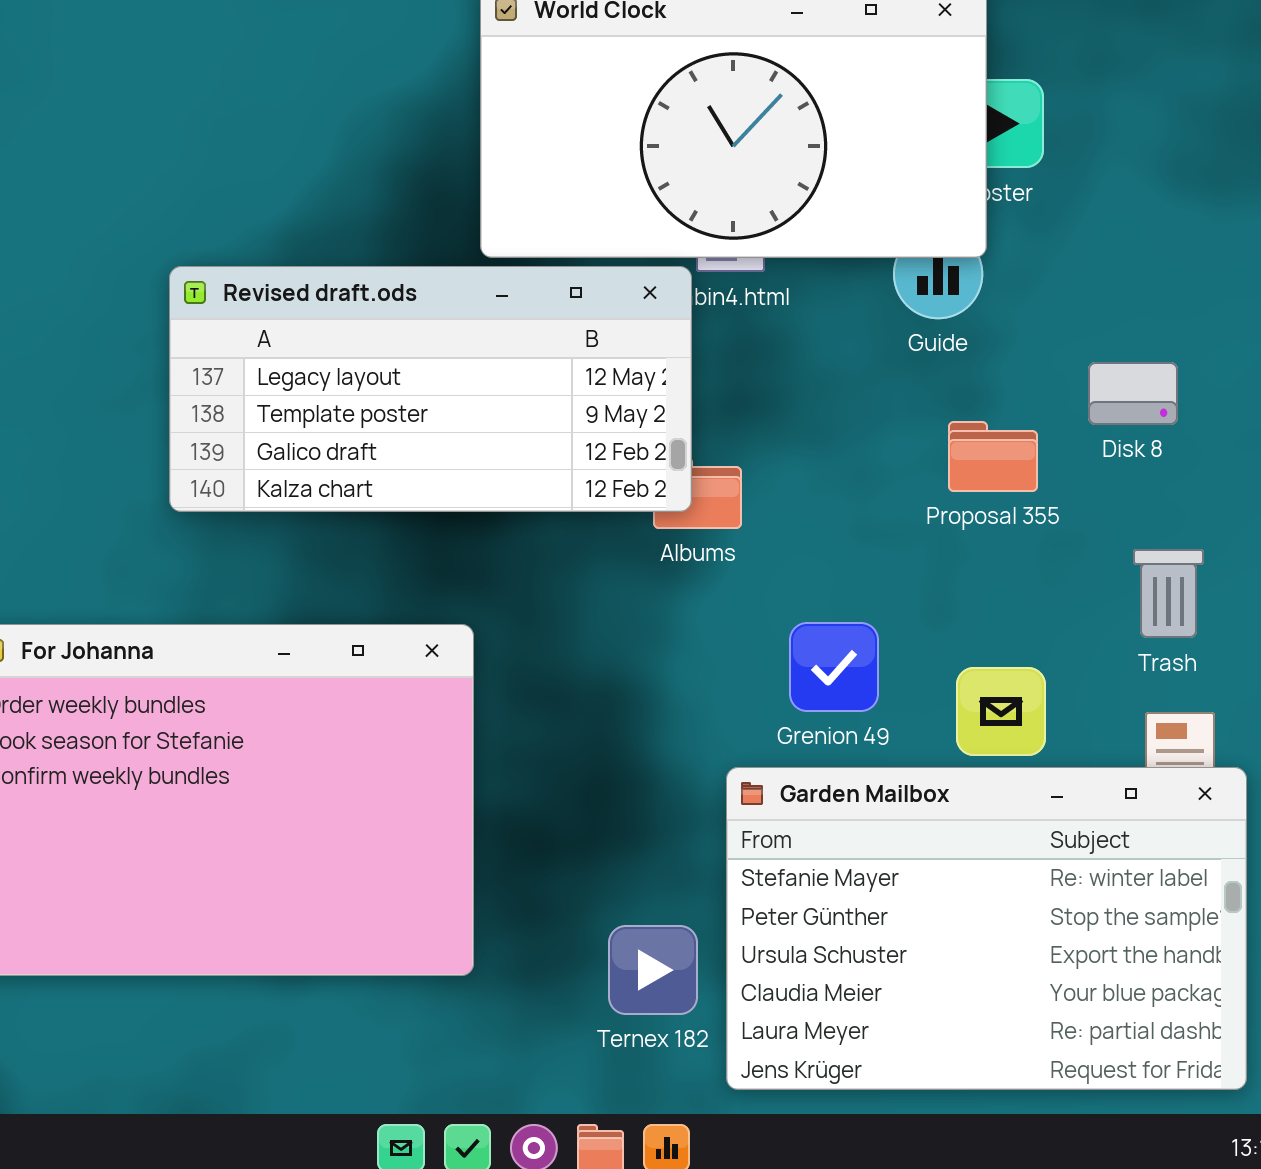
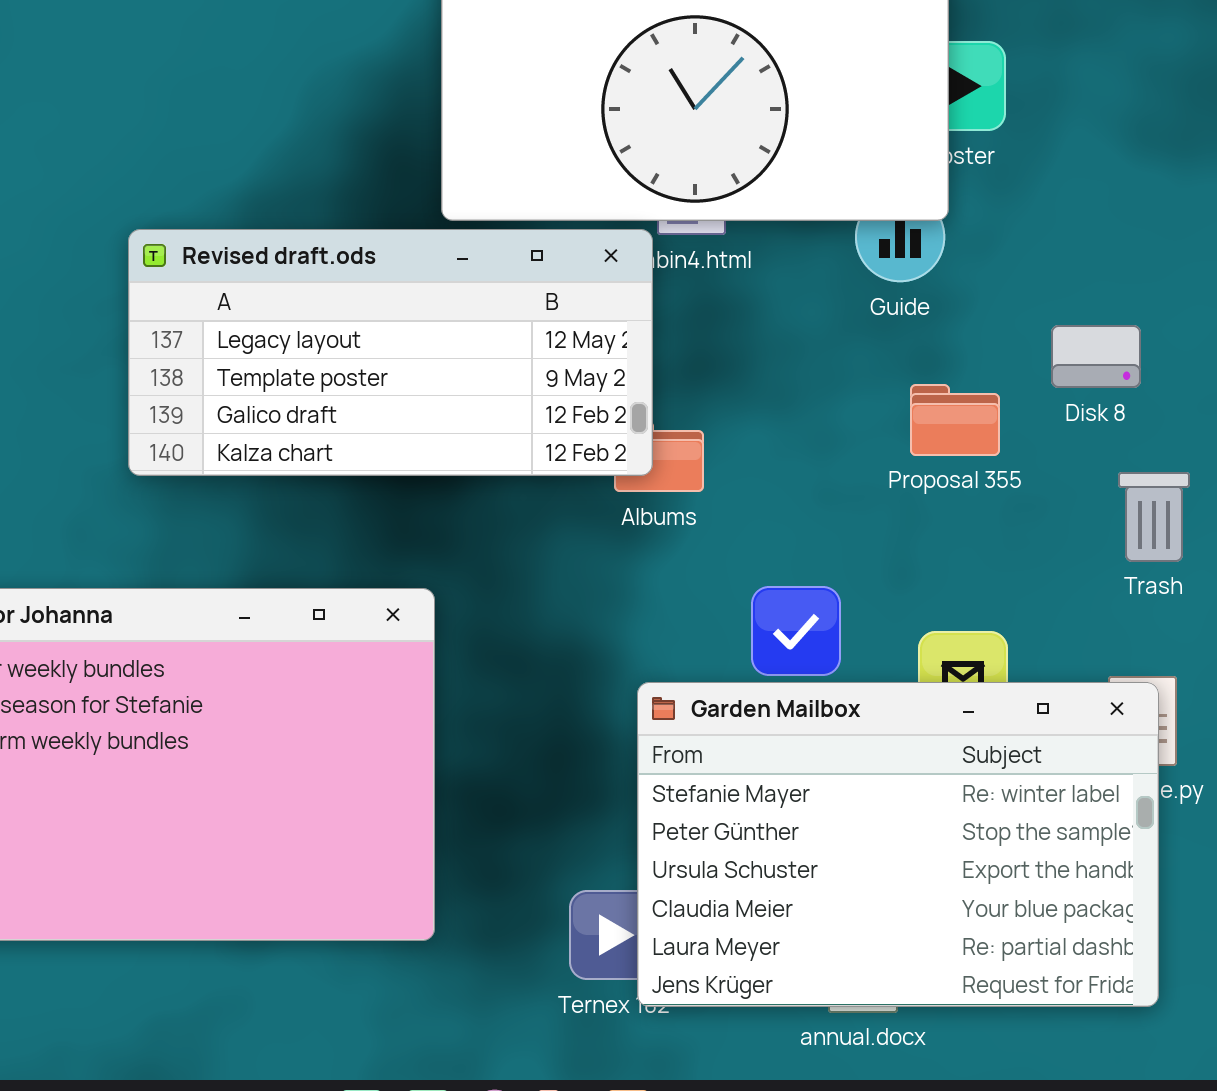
Trash: [1133,549,1204,638] -> [1118,472,1190,562], moved
Garden Mailbox: [726,767,1247,1090] -> [637,682,1159,1007], moved

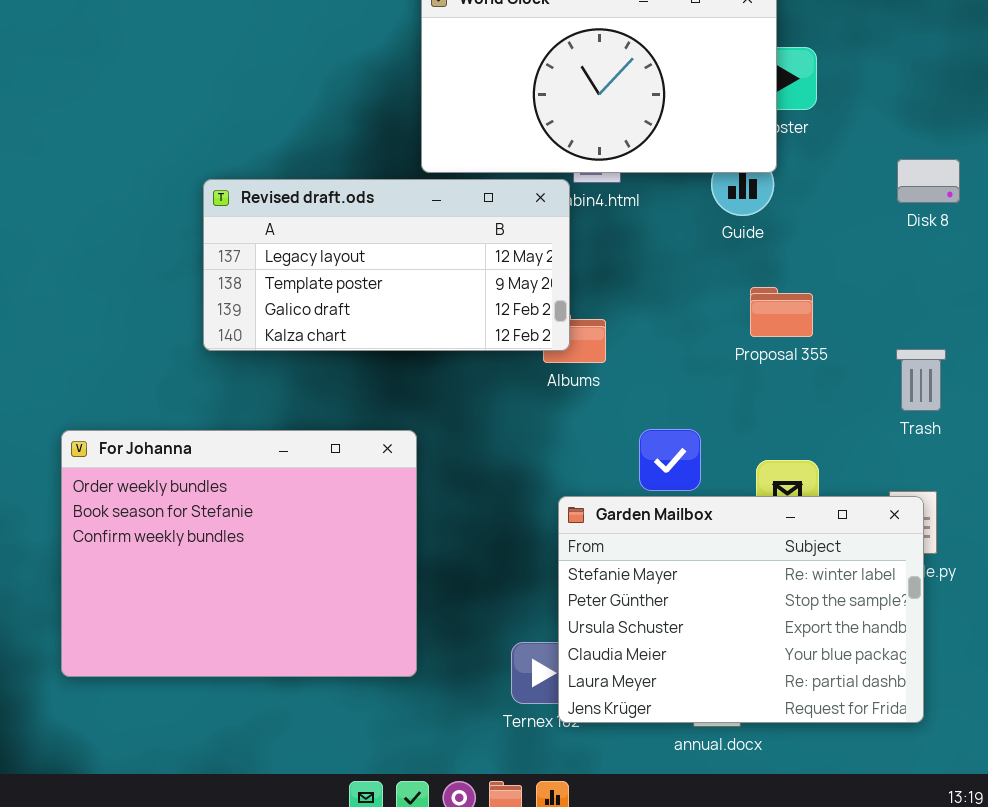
Disk 8: [1051,325,1141,388] -> [897,159,960,203], moved

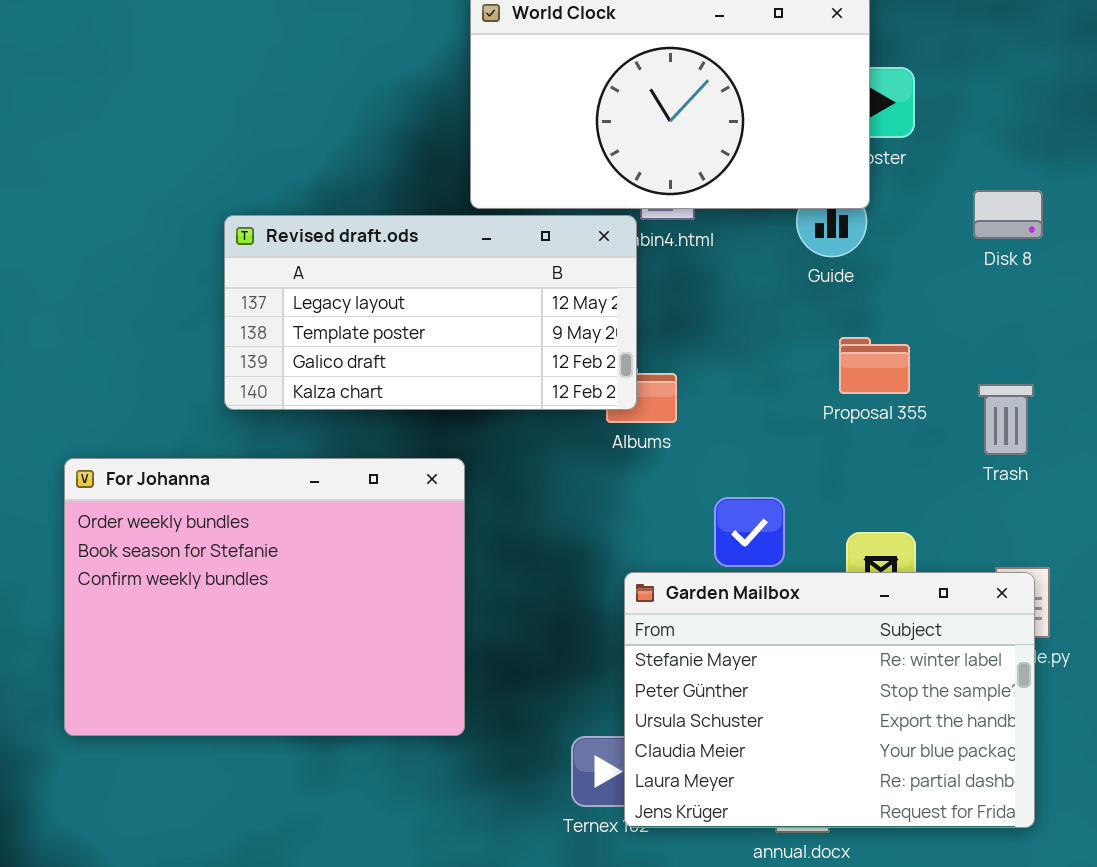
Disk 8: [897,159,960,203] -> [973,190,1043,239], moved
Trash: [896,349,946,411] -> [978,384,1034,455], moved
For Johanna: [61,430,417,677] -> [64,458,465,736], moved

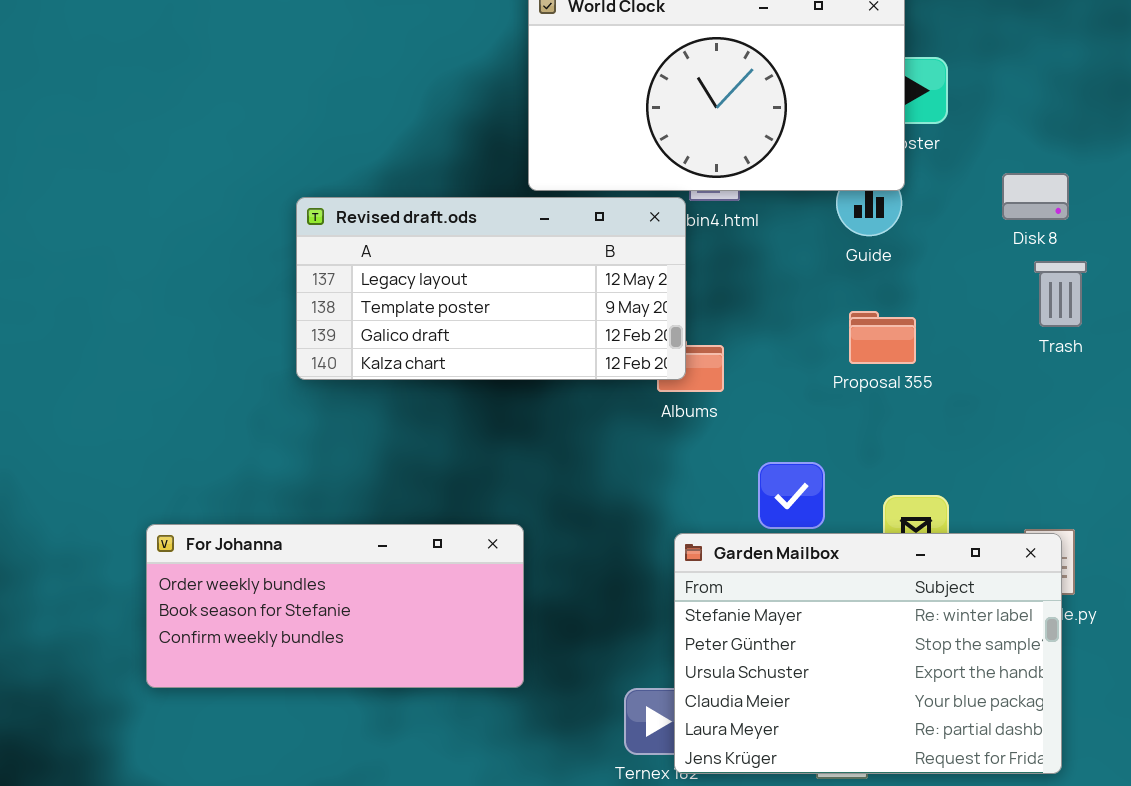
Proposal 355: [839,337,910,394] -> [849,311,916,364], moved
Trash: [978,384,1034,455] -> [1034,261,1087,327], moved
For Johanna: [64,458,465,736] -> [146,524,524,688], resized

